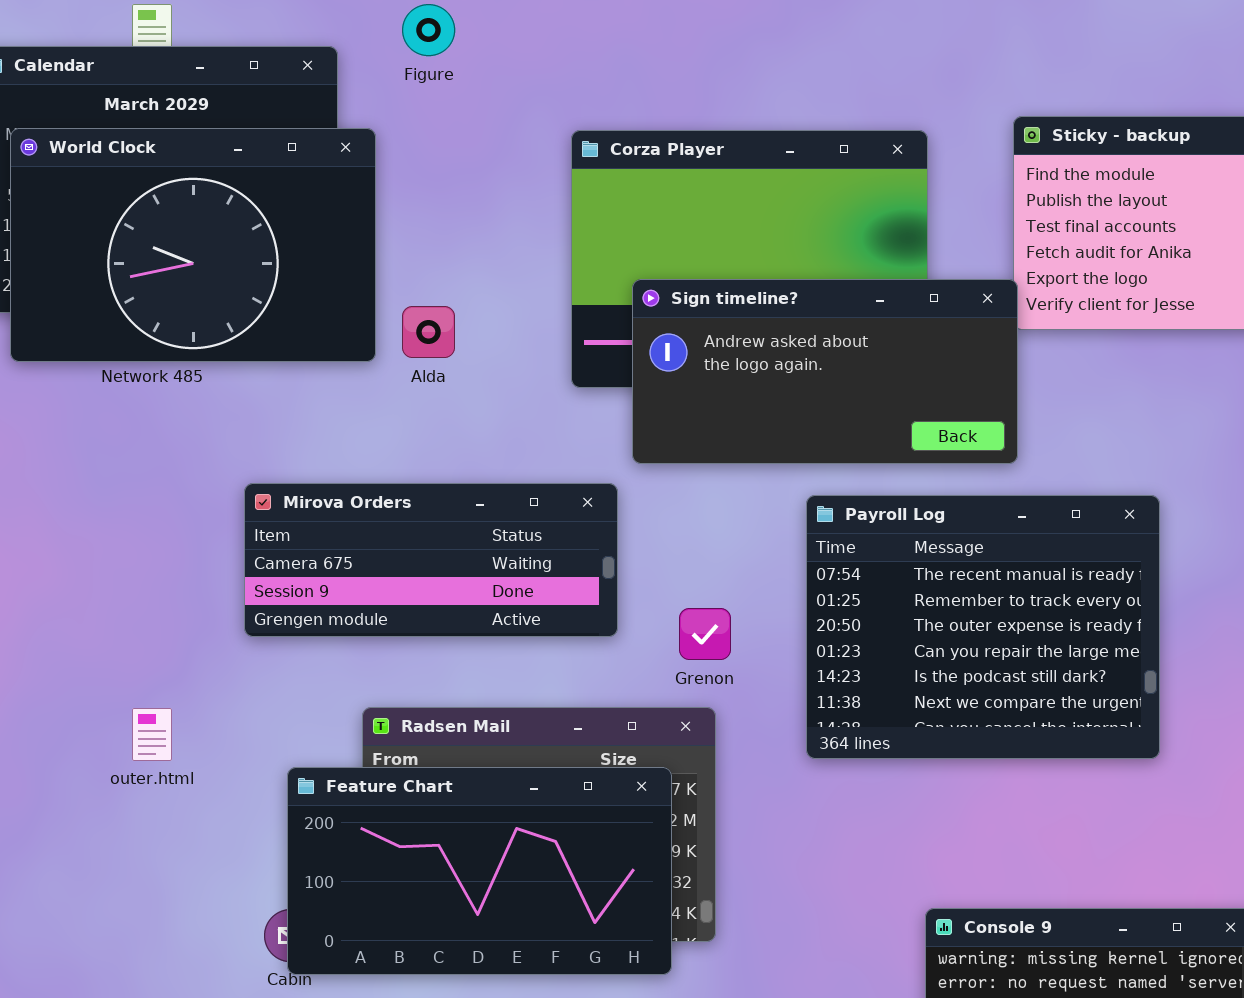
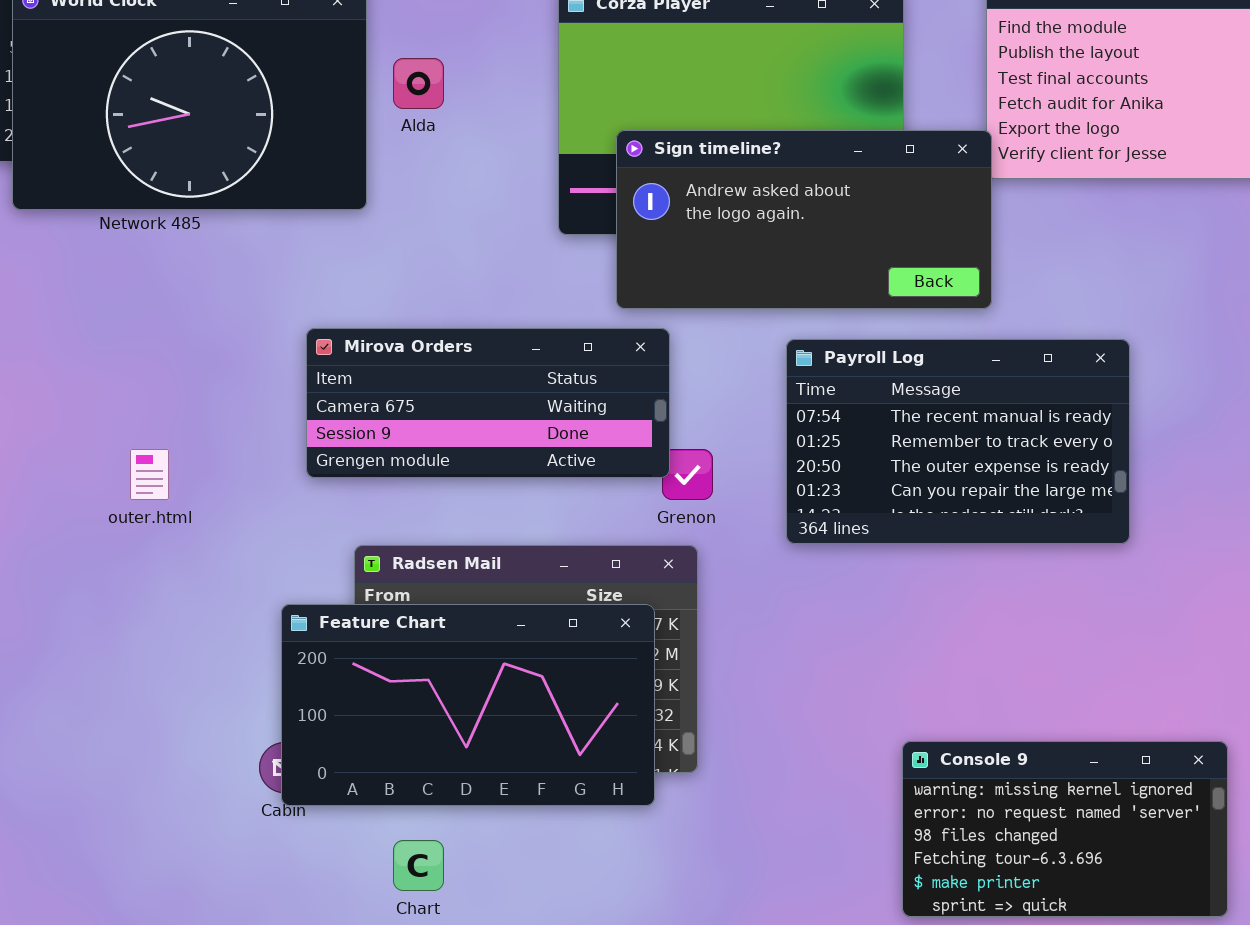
Alda: [402,306,455,358] -> [393,58,444,109], moved
Mirova Orders: [244,483,618,637] -> [306,328,670,478], moved
Payroll Log: [806,495,1160,759] -> [786,339,1130,544], resized
outer.html: [132,708,172,761] -> [130,449,169,500], moved

